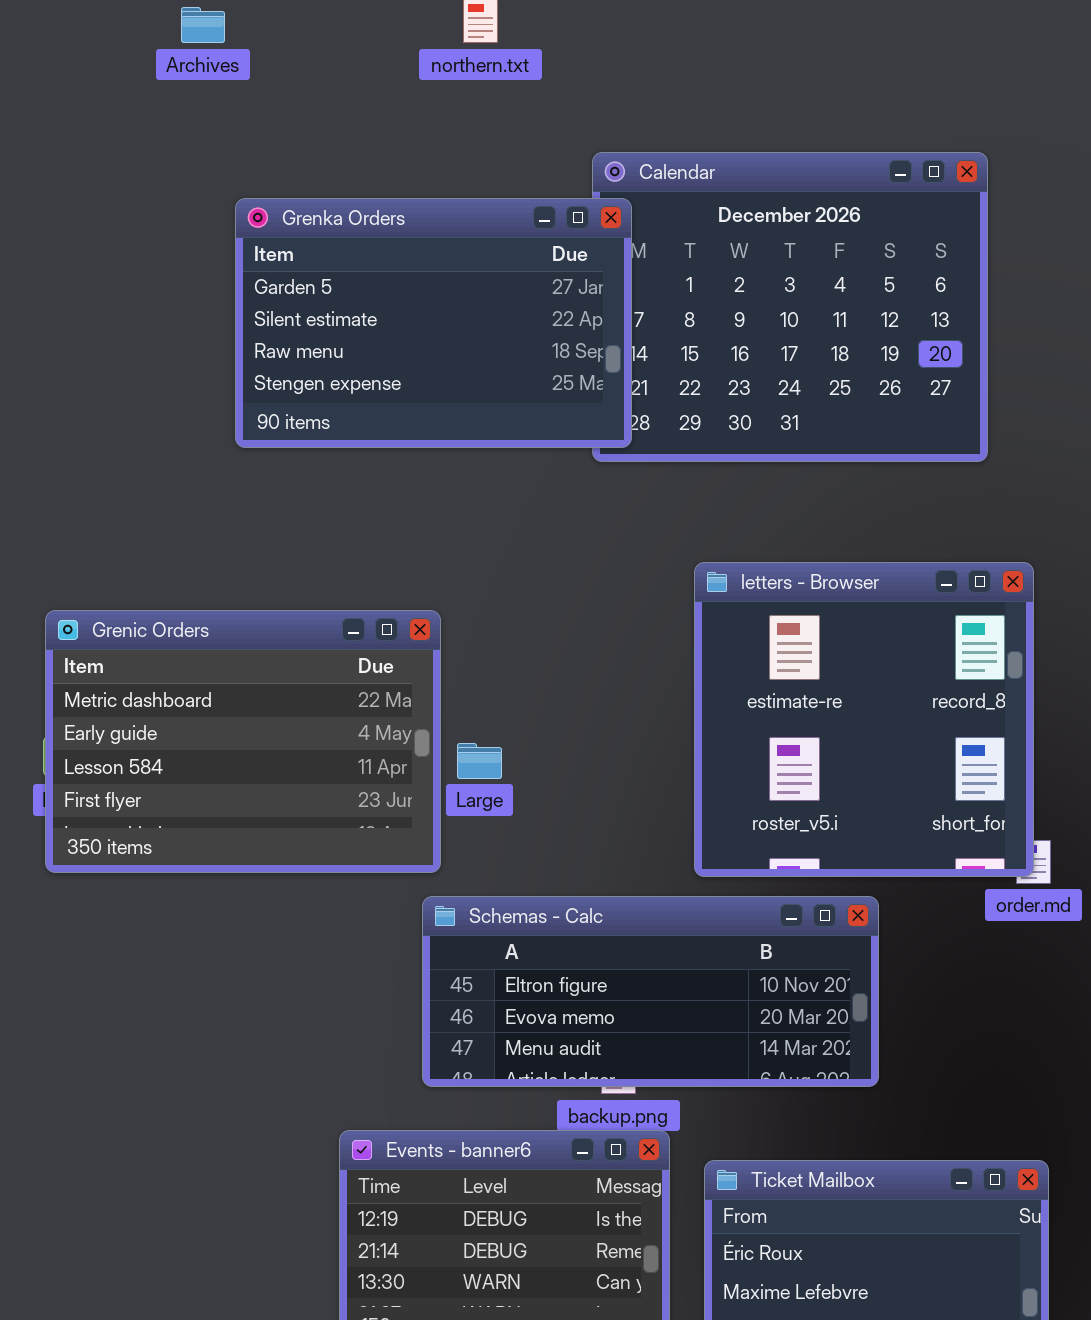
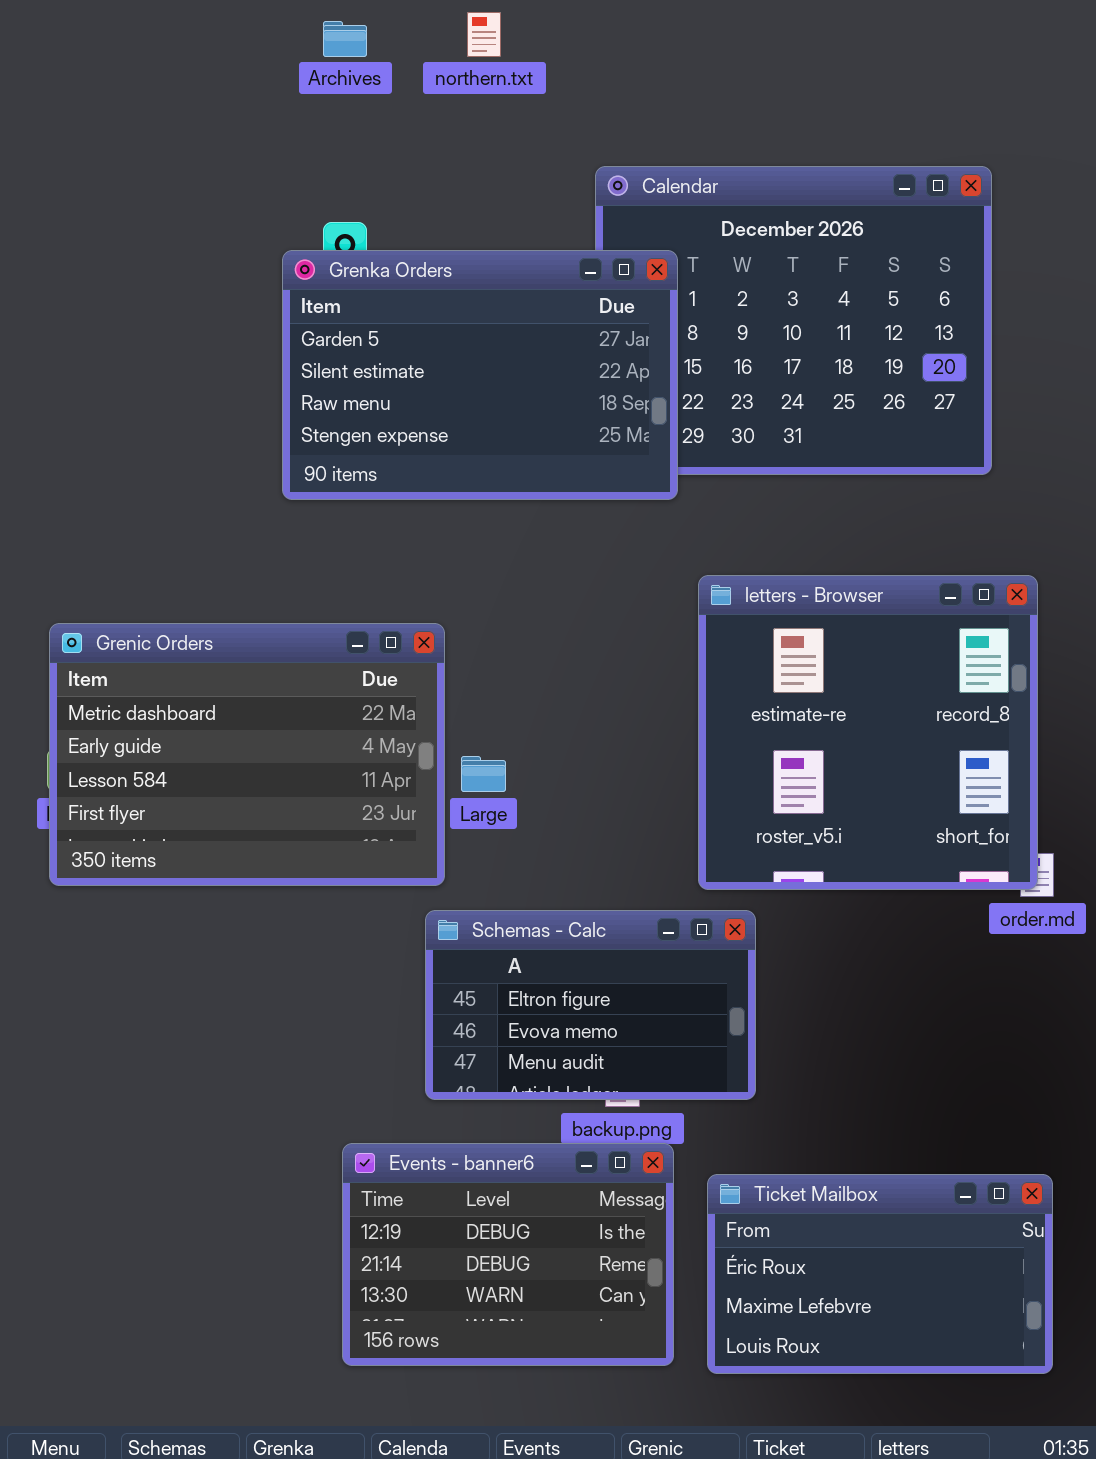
Archives: [181,7,225,43] -> [323,21,367,57], moved
Grenka Orders: [235,198,632,448] -> [282,250,678,500], moved
Schemas - Calc: [422,896,879,1087] -> [425,910,756,1100], resized

